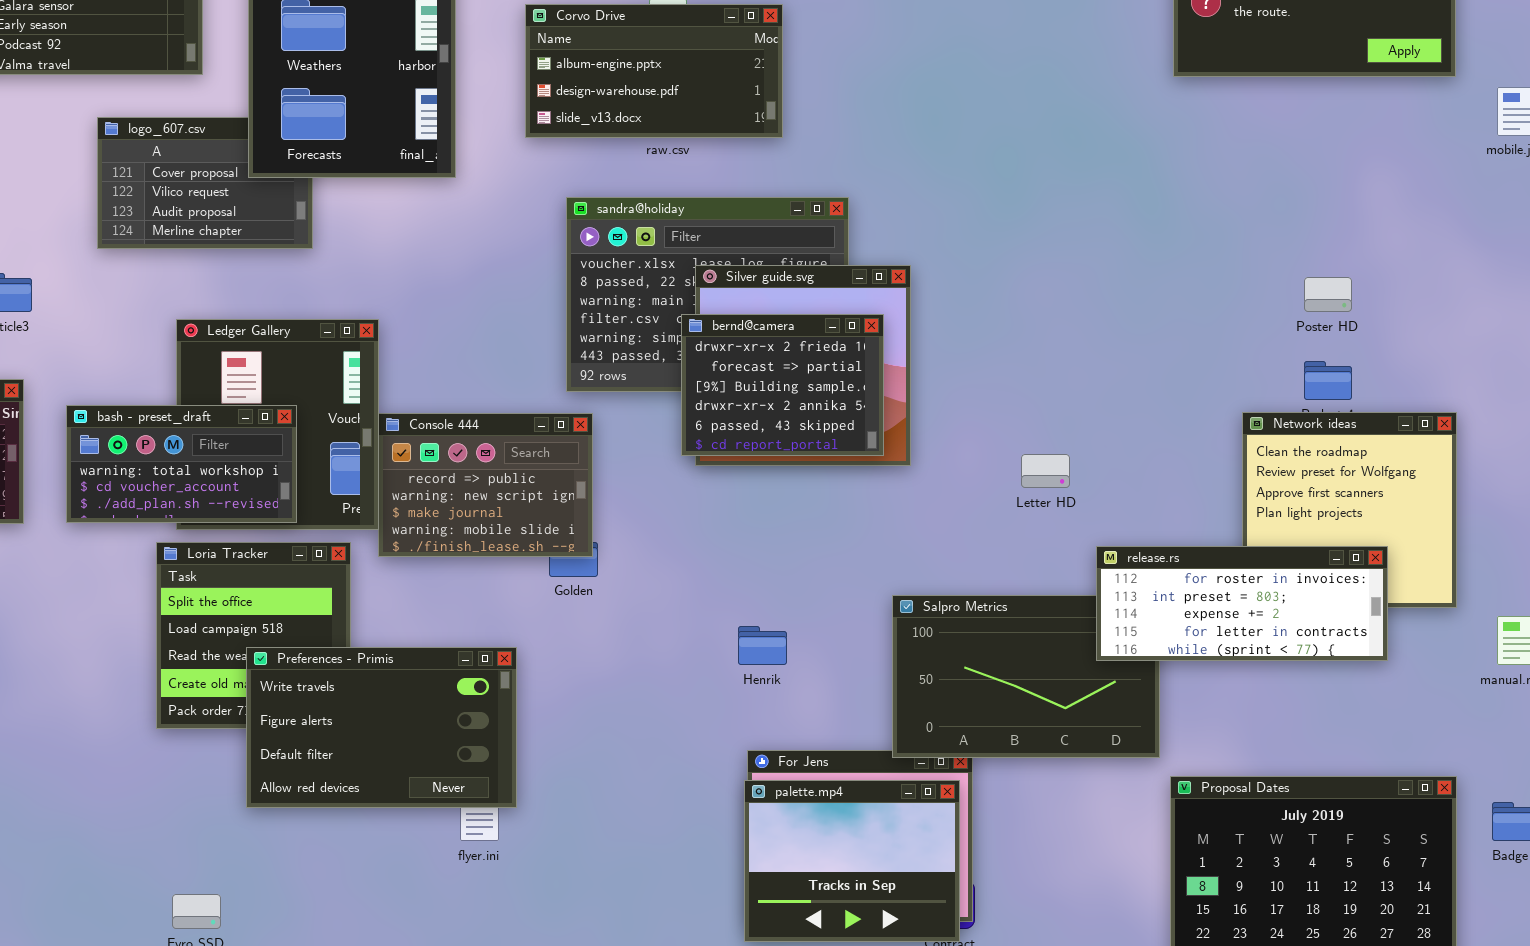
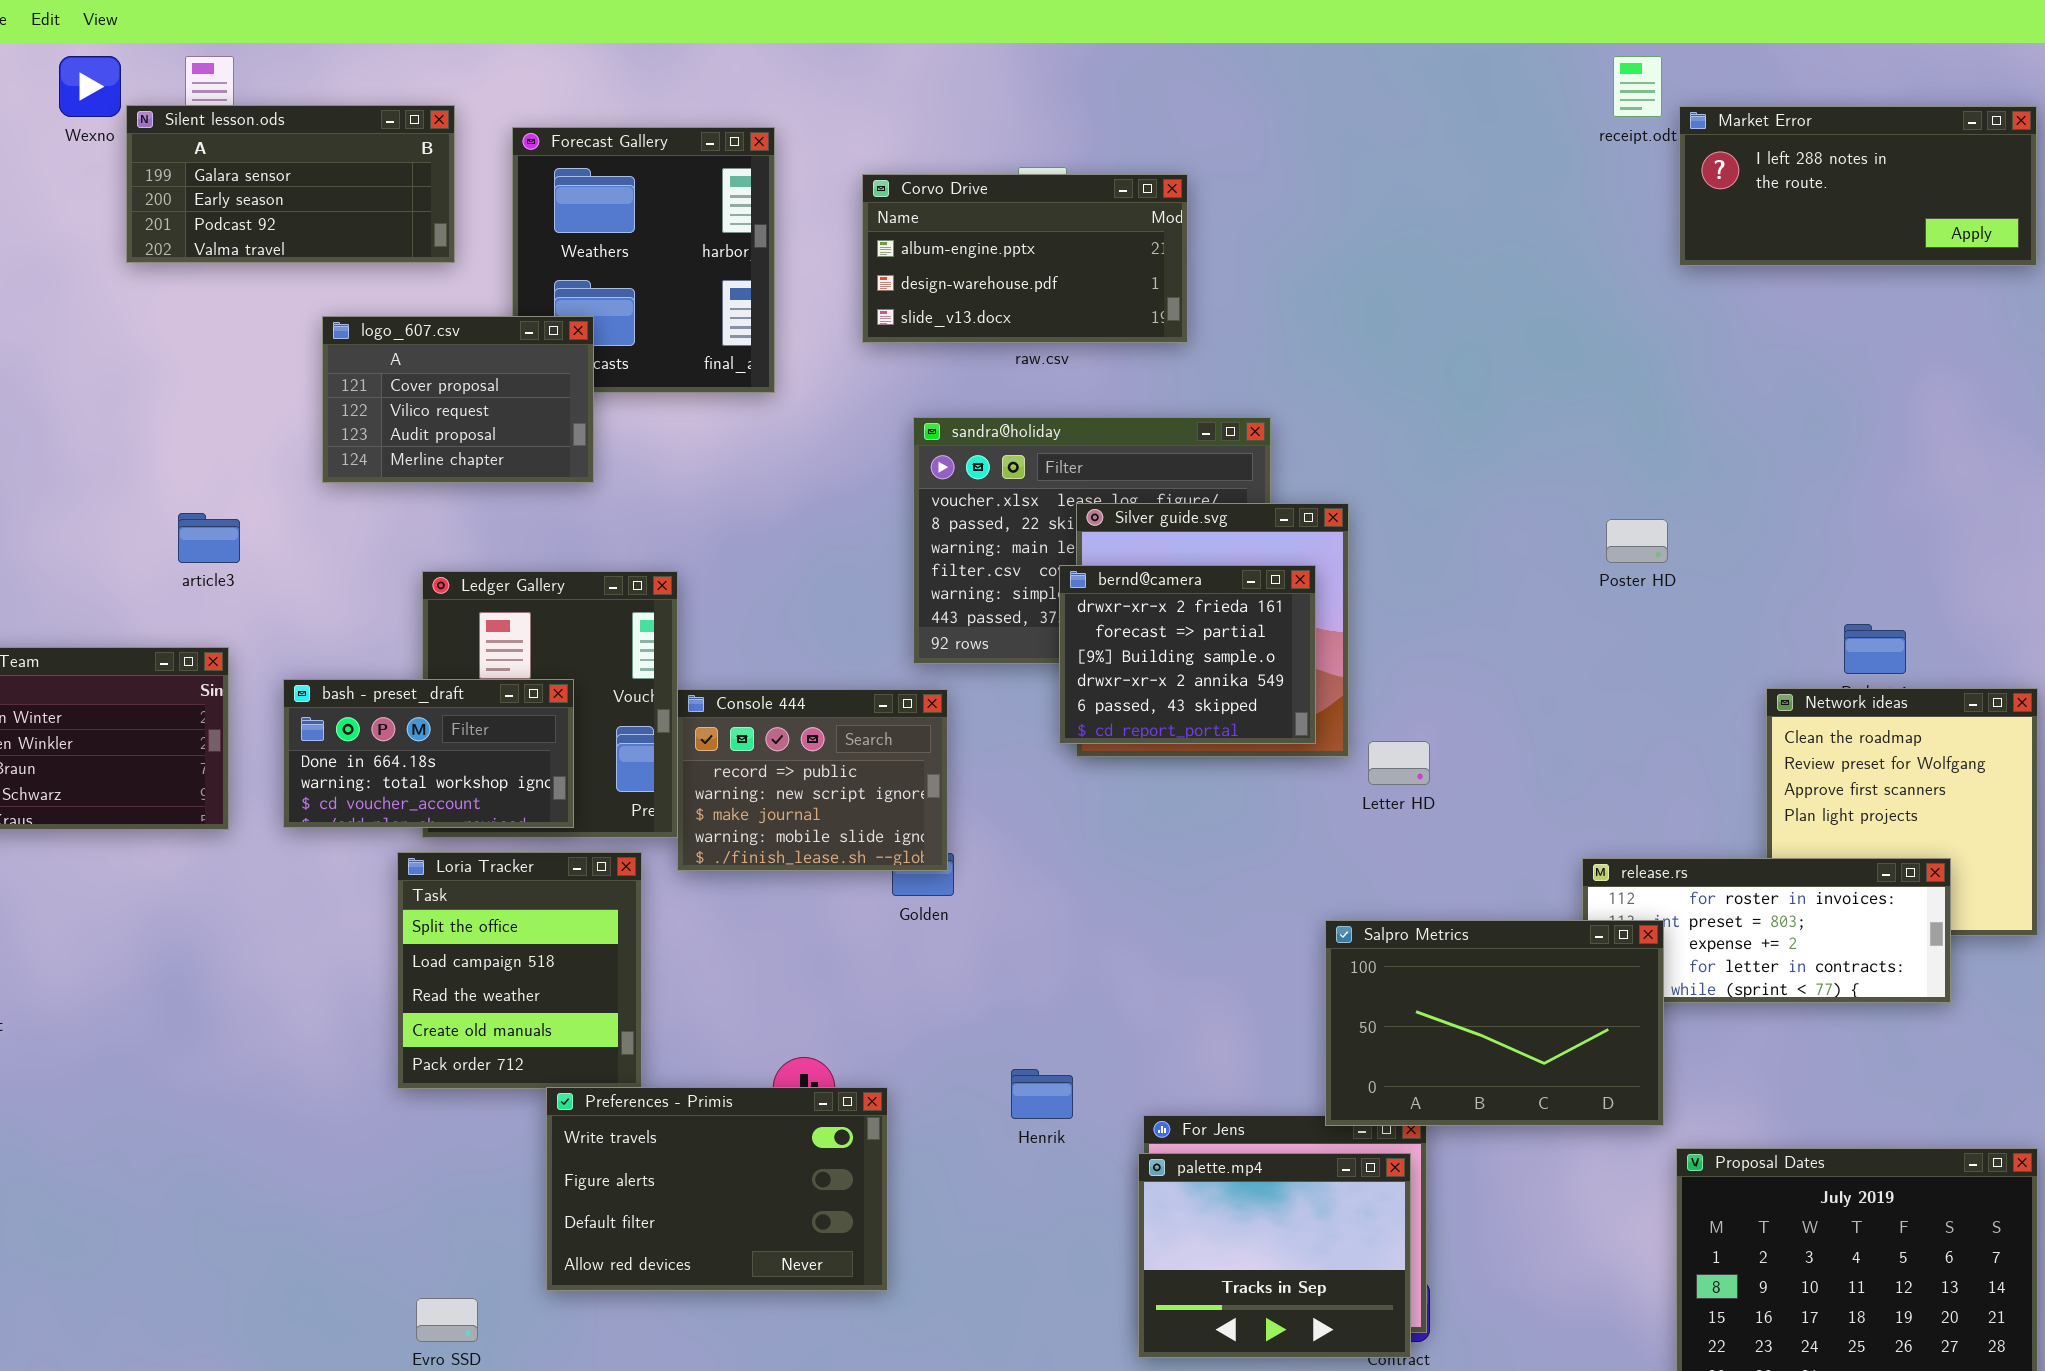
logo_607.csv: [97,117,313,249] -> [322,316,594,483], raised
Poster HD: [1304,277,1352,312] -> [1606,519,1668,563], moved
bash - preset_draft: [66,405,297,523] -> [283,679,574,828], scrolled up 1 row
Letter HD: [1021,454,1070,488] -> [1368,741,1430,785], moved
Salpro Metrics: [892,595,1160,758] -> [1325,920,1664,1126], raised
Henrik: [738,626,787,665] -> [1011,1069,1073,1119], moved
Preferences - Primis: [246,647,517,808] -> [546,1087,888,1291], moved

